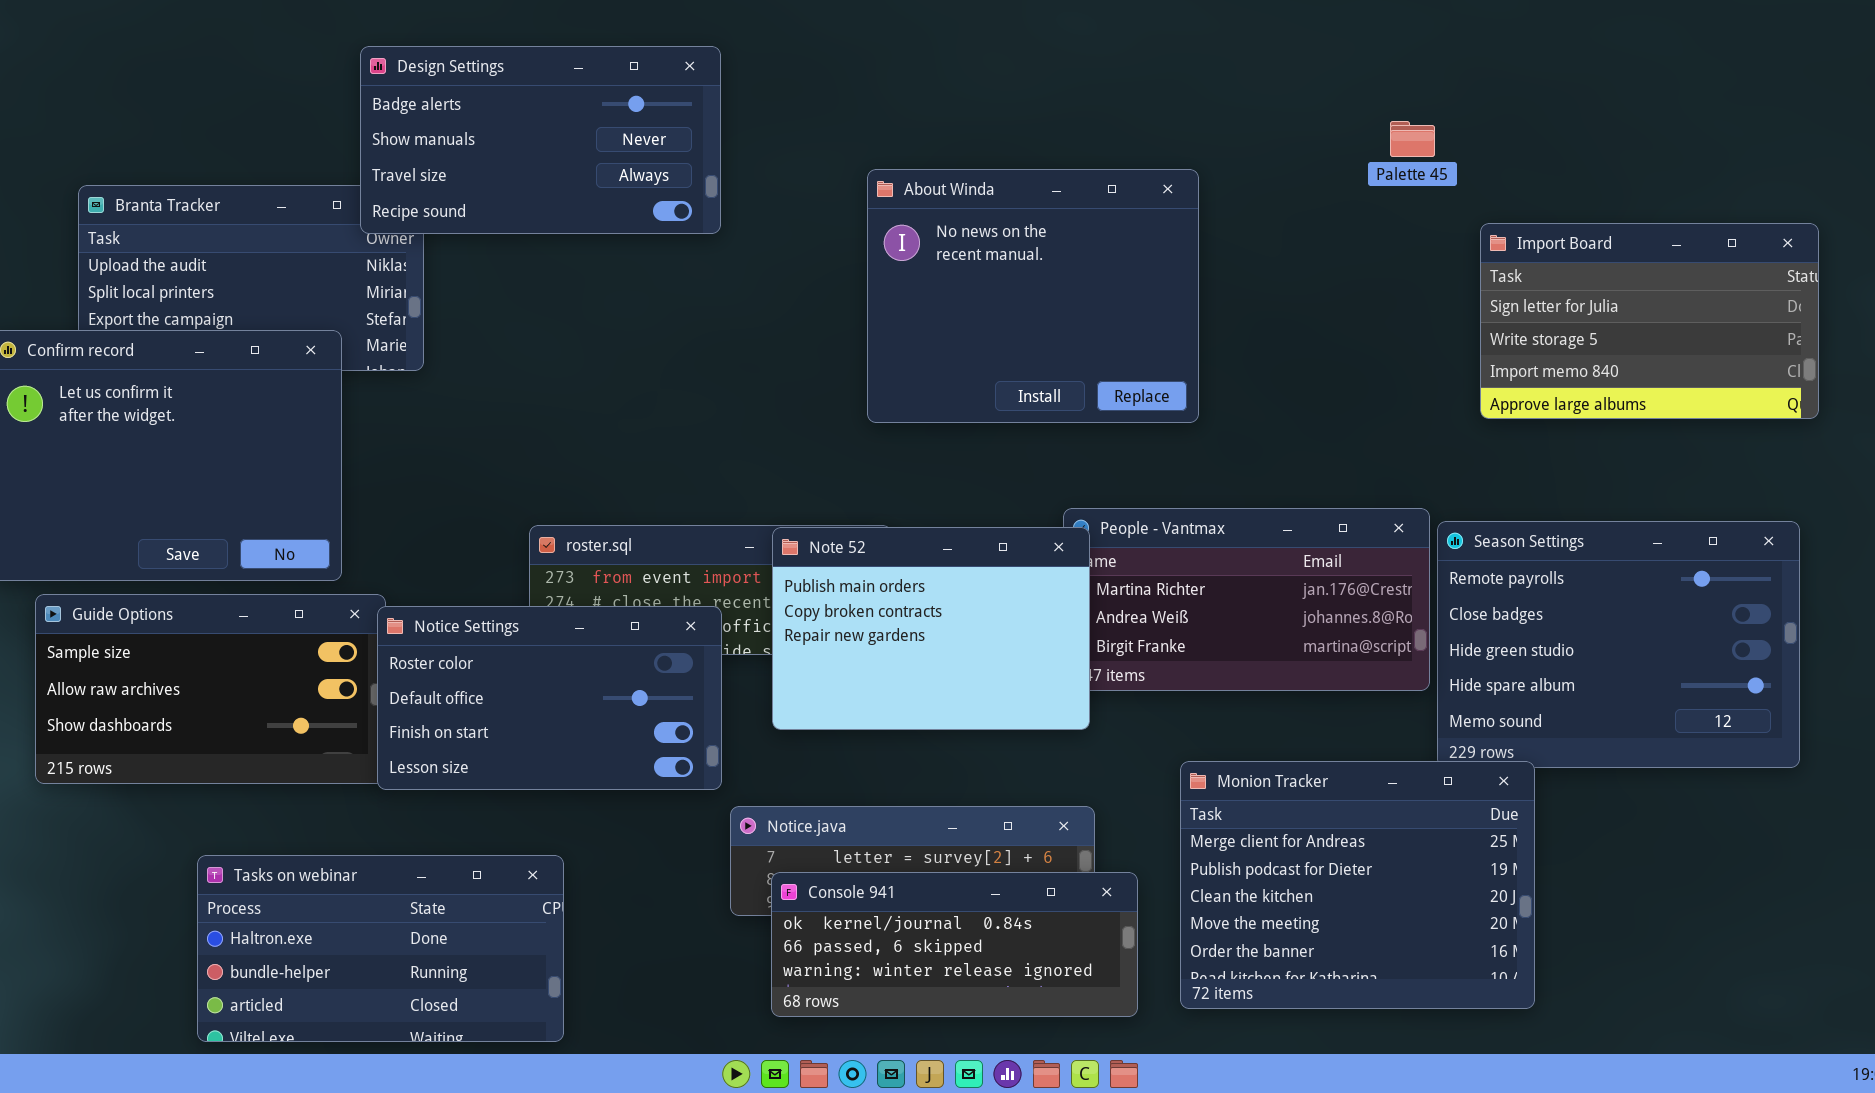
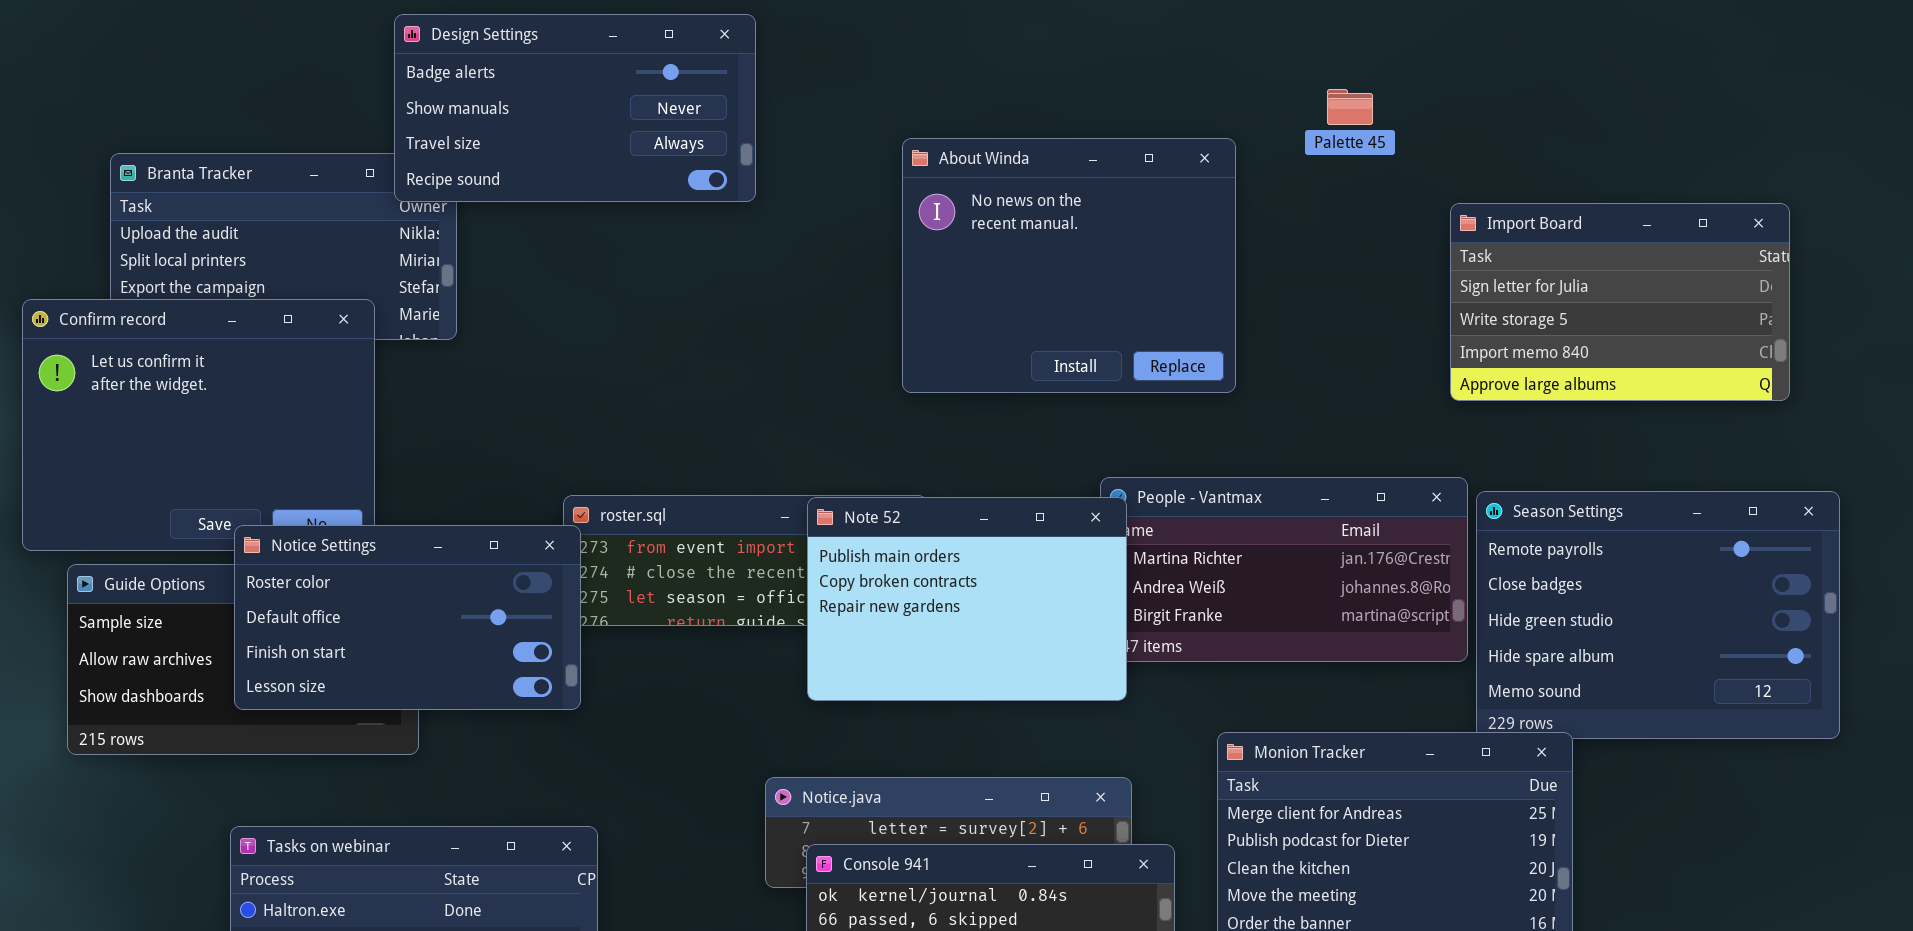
Palette 45: [1390,121,1435,157] -> [1327,89,1373,125], moved
Import Board: [1480,223,1819,419] -> [1450,203,1790,401], moved
Notice Settings: [377,606,722,790] -> [234,525,581,710], moved

